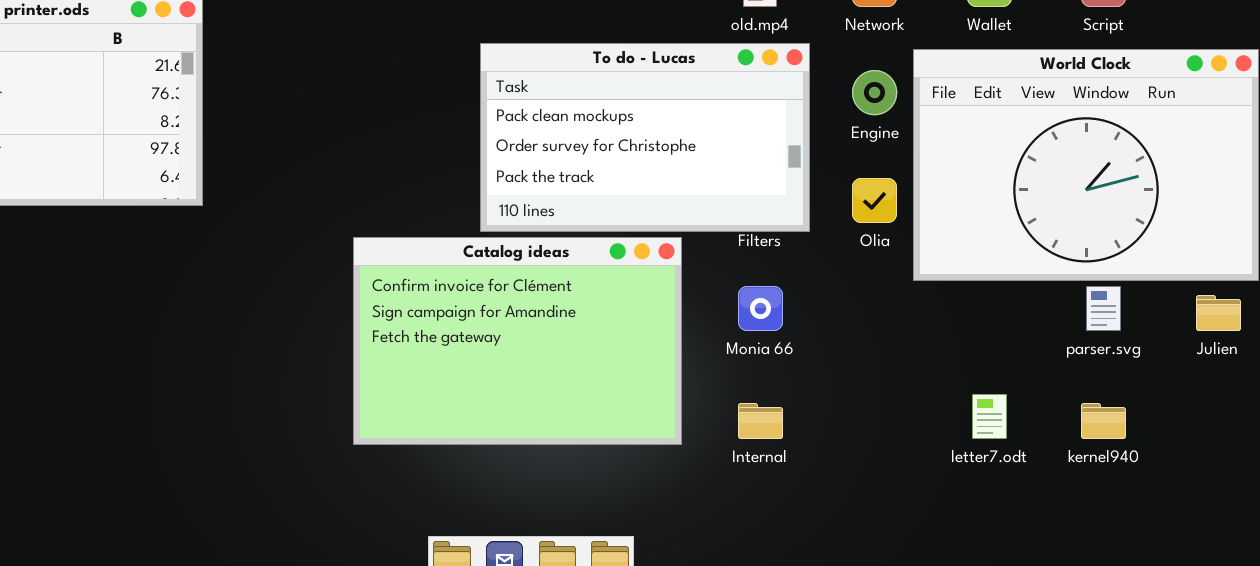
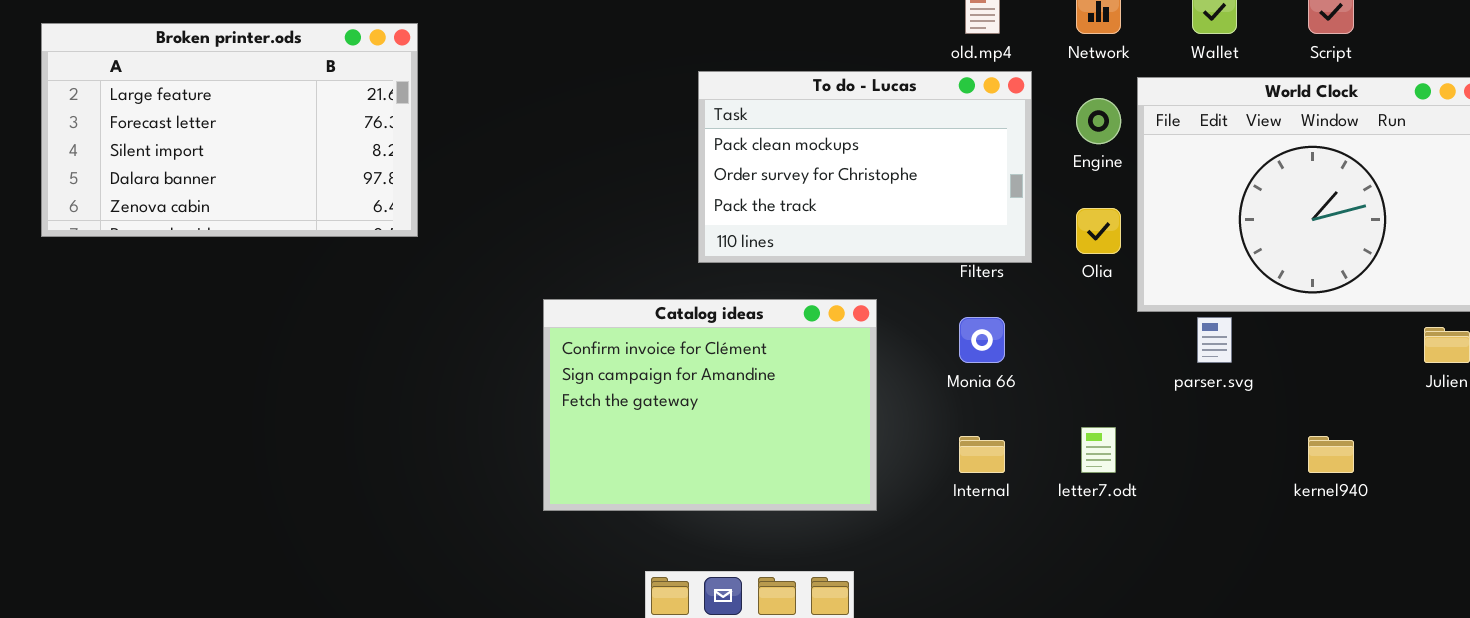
Catalog ideas: [353,237,682,445] -> [543,299,877,511], moved
parser.svg: [1086,286,1121,331] -> [1197,317,1232,363], moved
letter7.odt: [972,394,1007,439] -> [1081,427,1116,473], moved

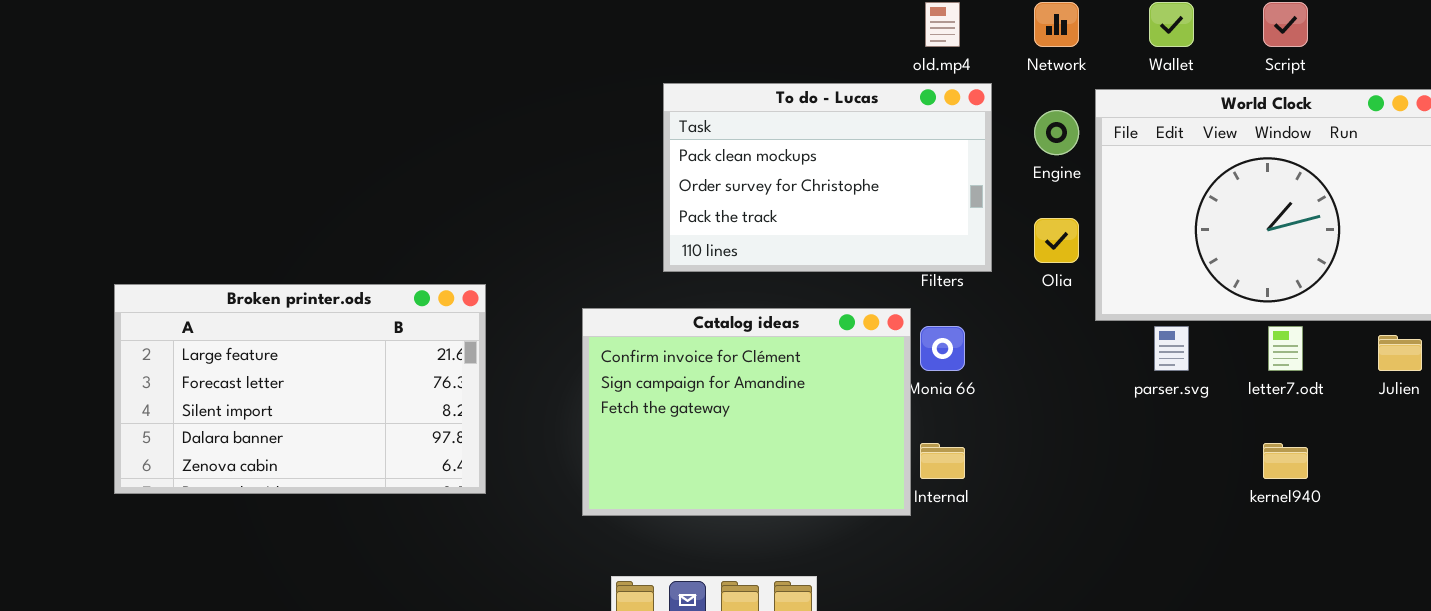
Broken printer.ods: [41,23,418,237] -> [114,284,486,494], moved
Catalog ideas: [543,299,877,511] -> [582,308,911,516], moved
letter7.odt: [1081,427,1116,473] -> [1268,326,1303,371], moved

